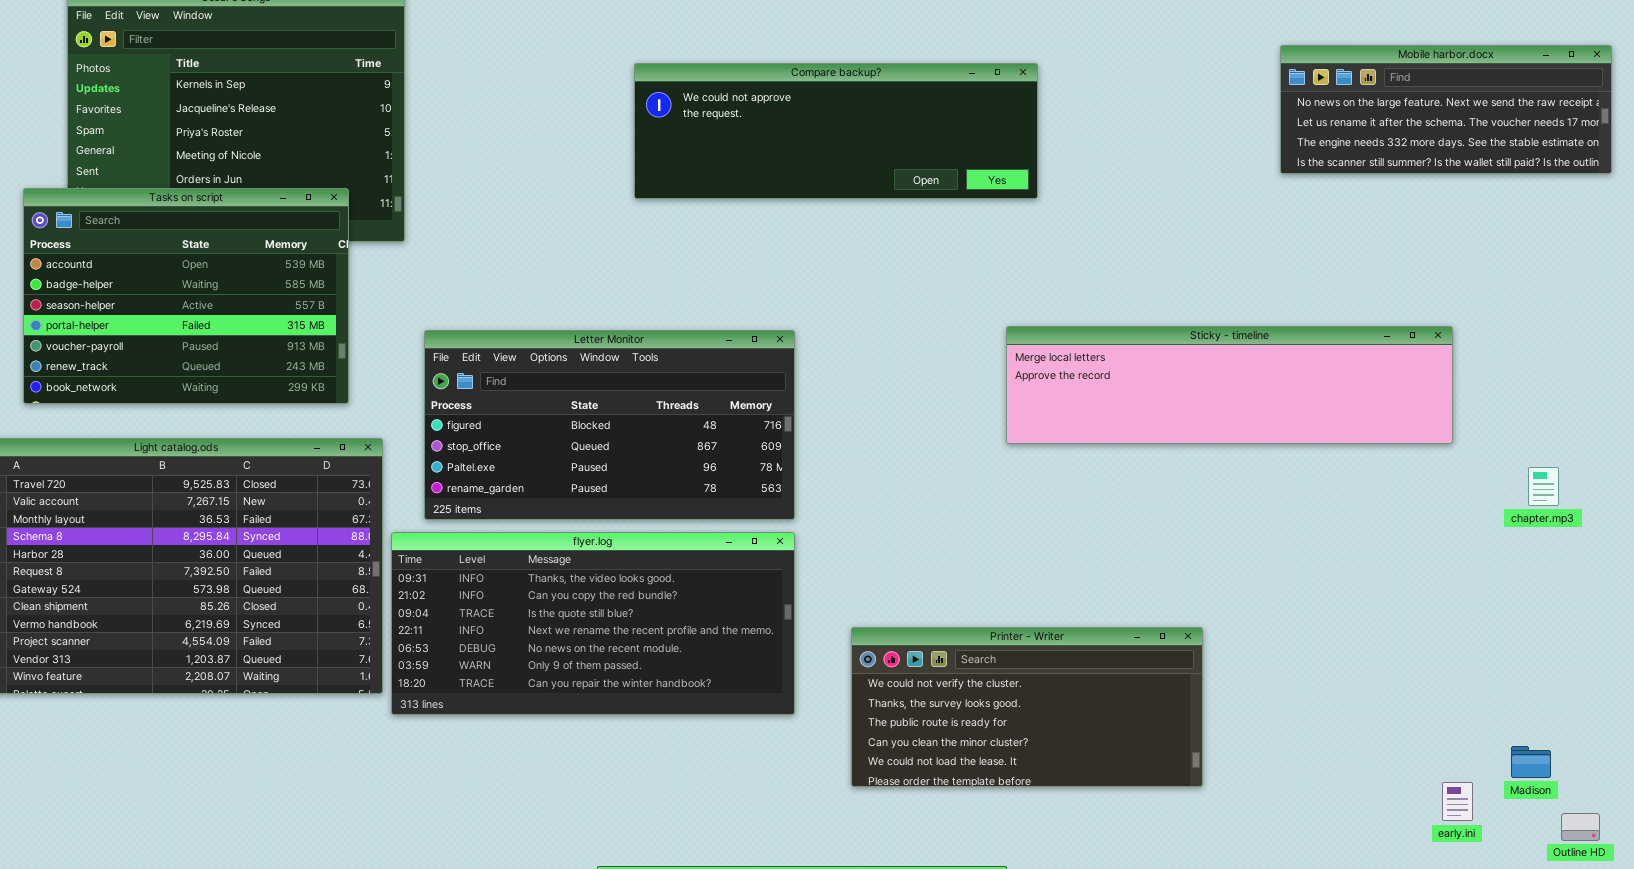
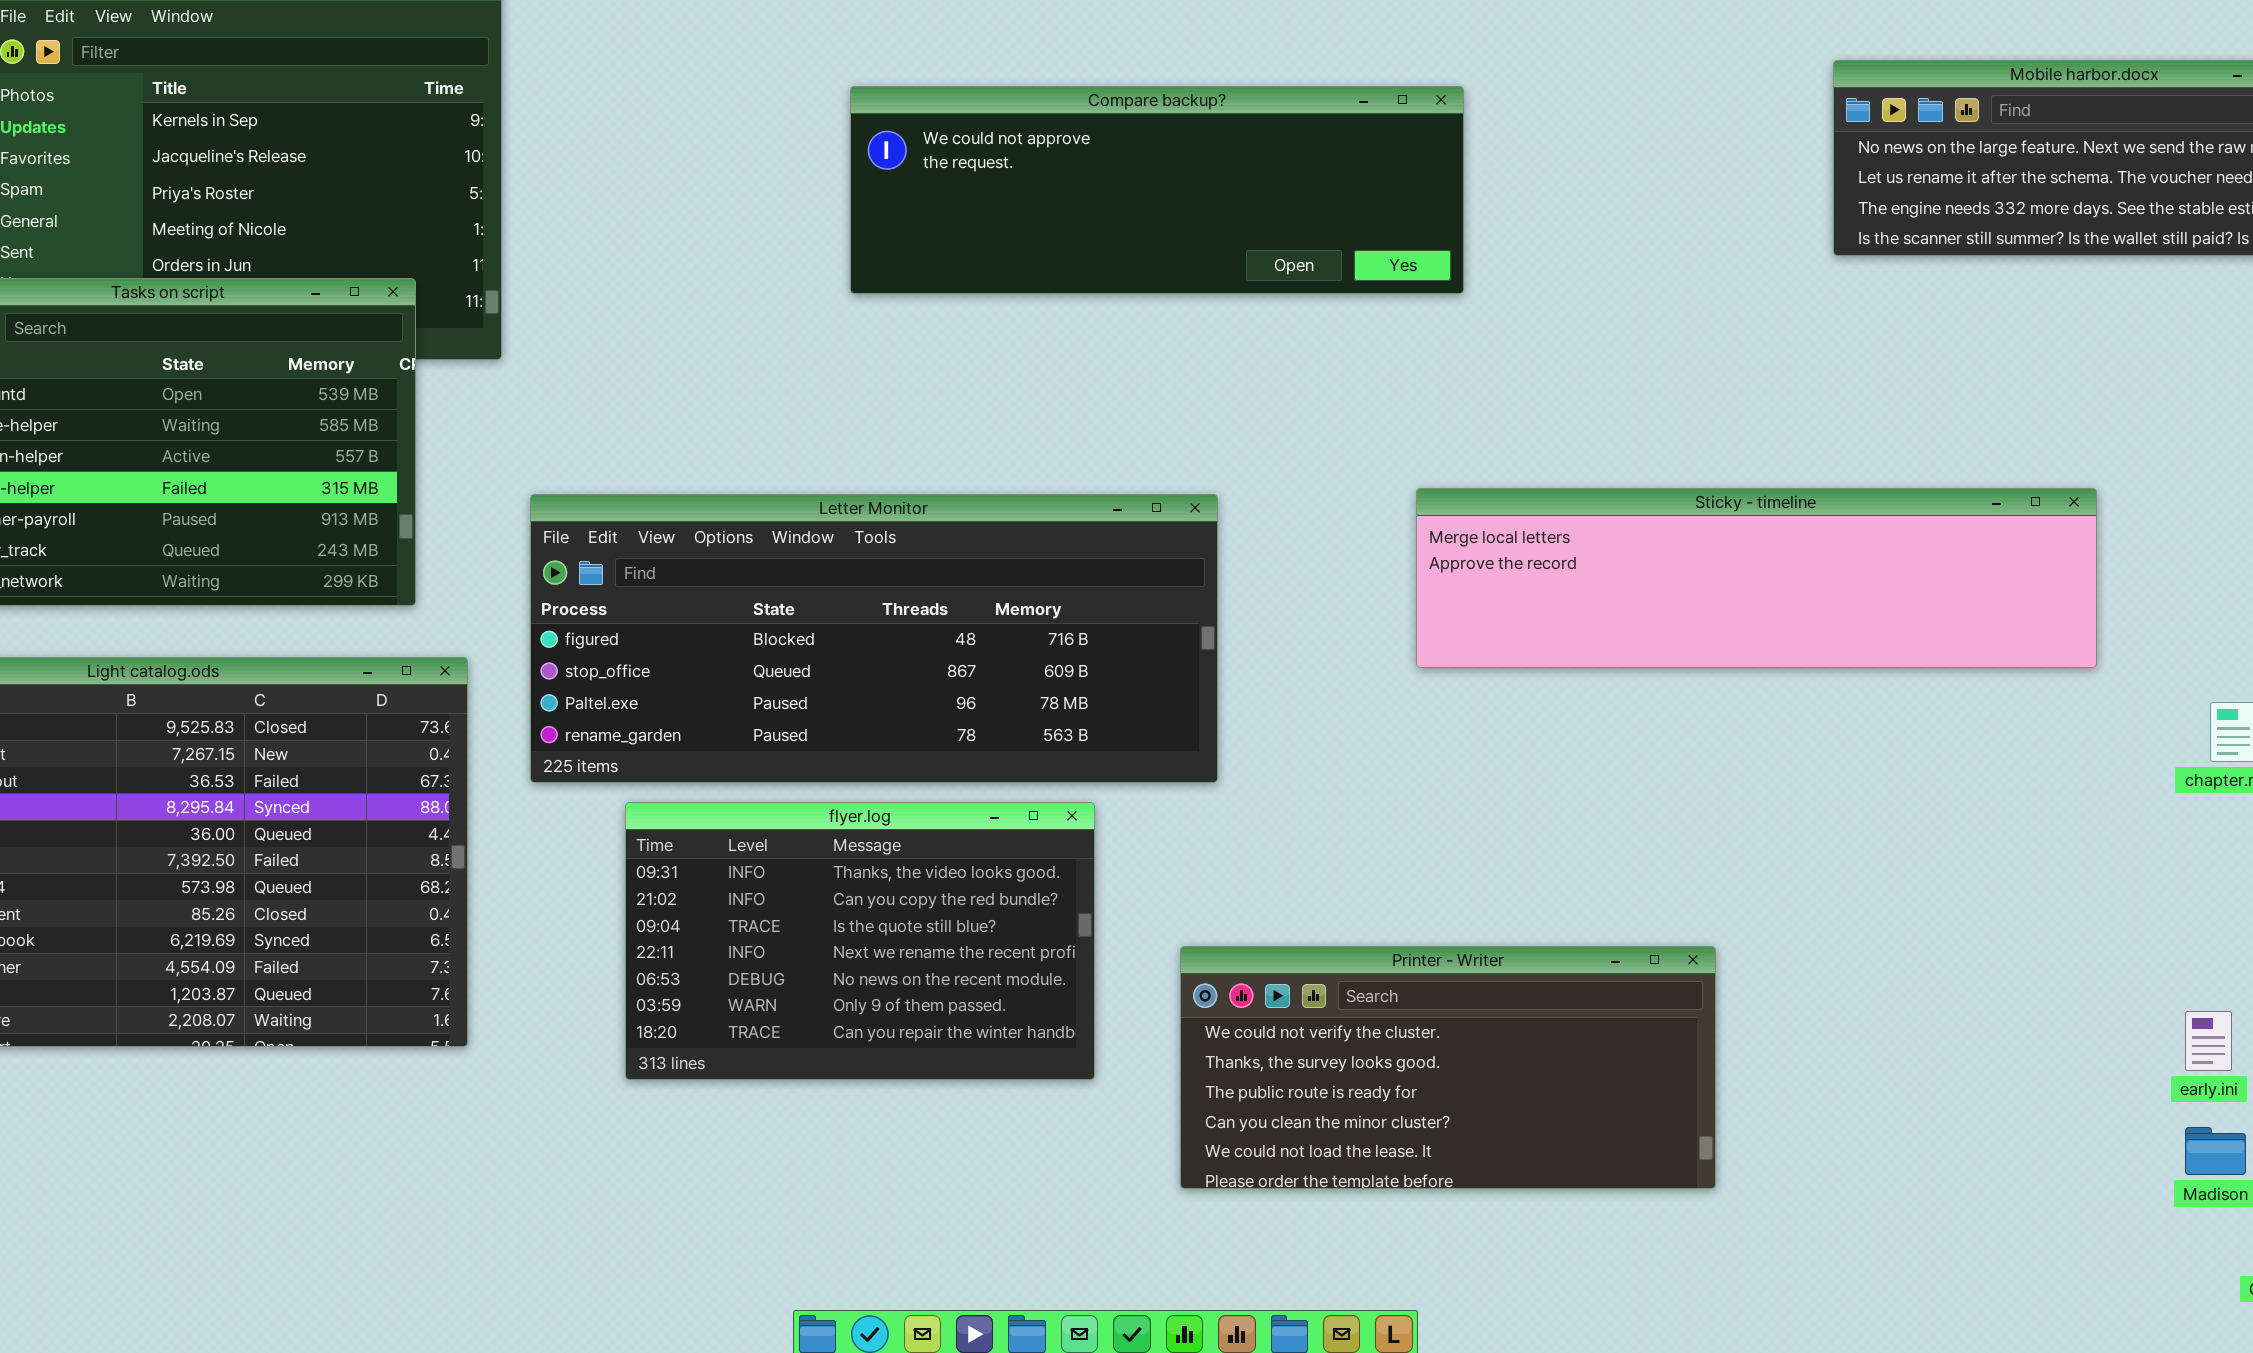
Letter Monitor: [424,330,795,520] -> [530,494,1218,783], resized
flyer.log: [391,532,795,715] -> [625,802,1095,1080], resized
early.ini: [1442,782,1473,821] -> [2185,1011,2232,1071], moved

